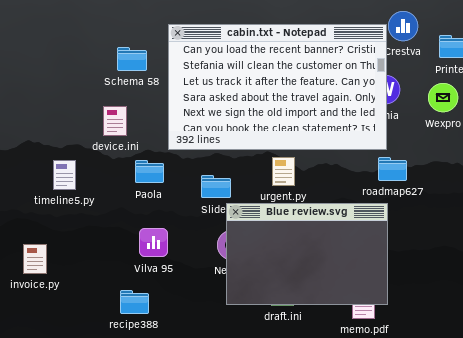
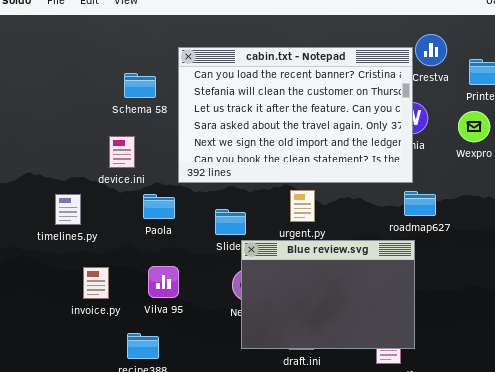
invoice.py: [23,244,47,274] -> [83,267,109,299], moved

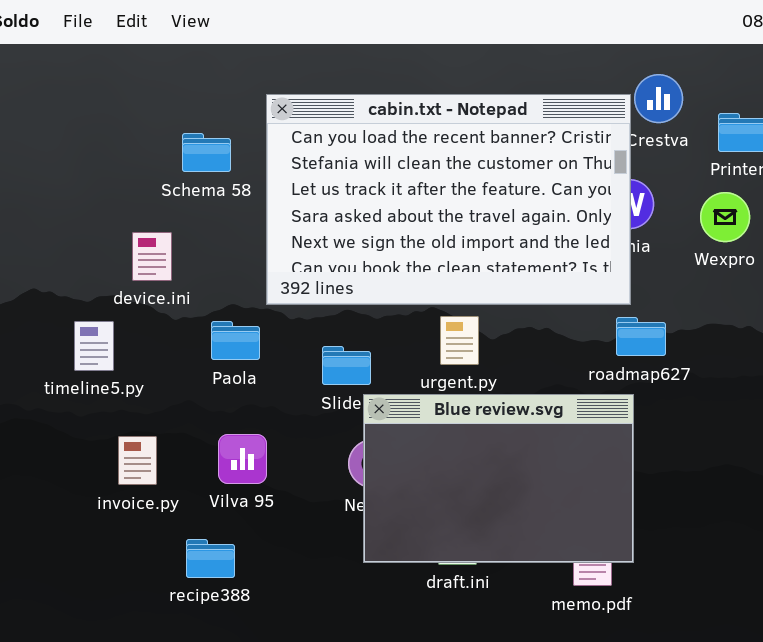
device.ini: [109,136,135,168] -> [132,232,172,281], moved

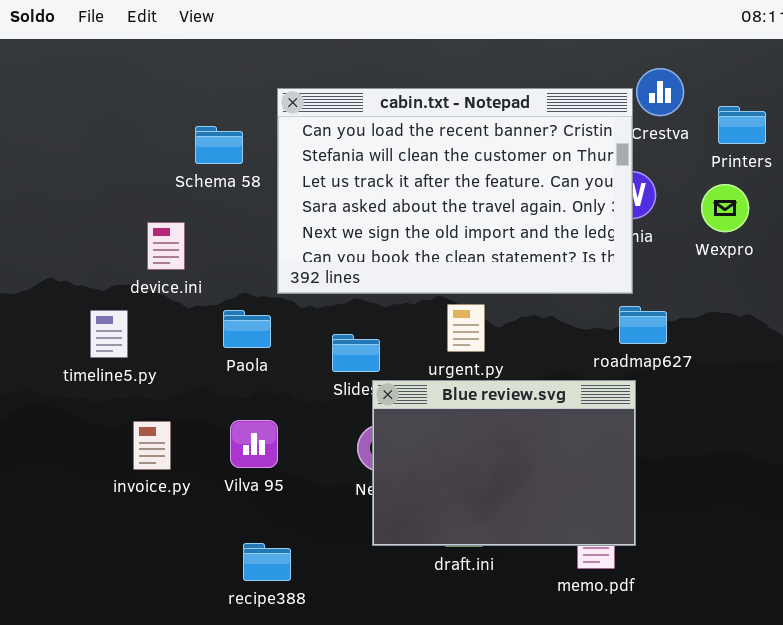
recipe388: [186,539,235,578] -> [243,543,291,581], moved

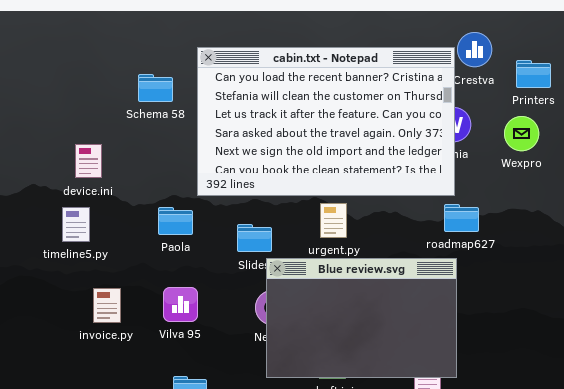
device.ini: [147,222,185,270] -> [75,144,102,178], moved

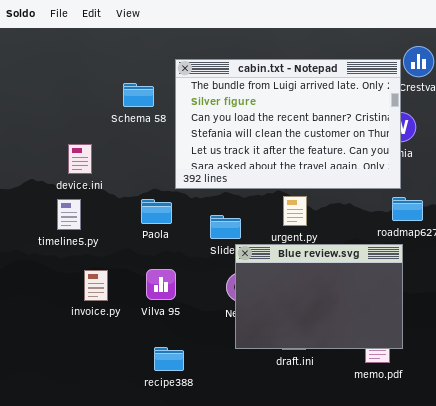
cabin.txt - Notepad: [197,47,455,196] -> [175,59,401,189], scrolled up 2 rows

